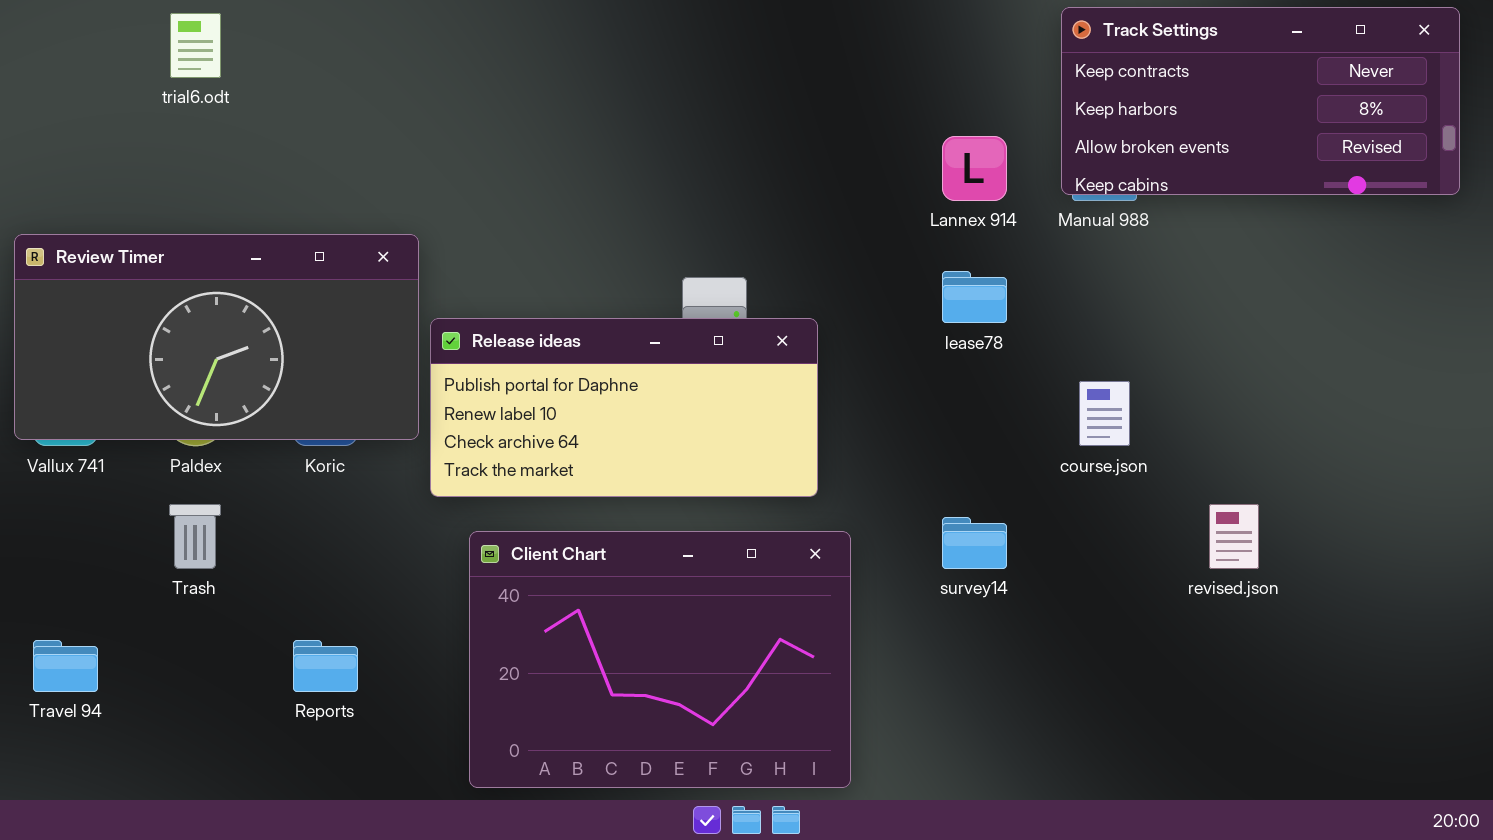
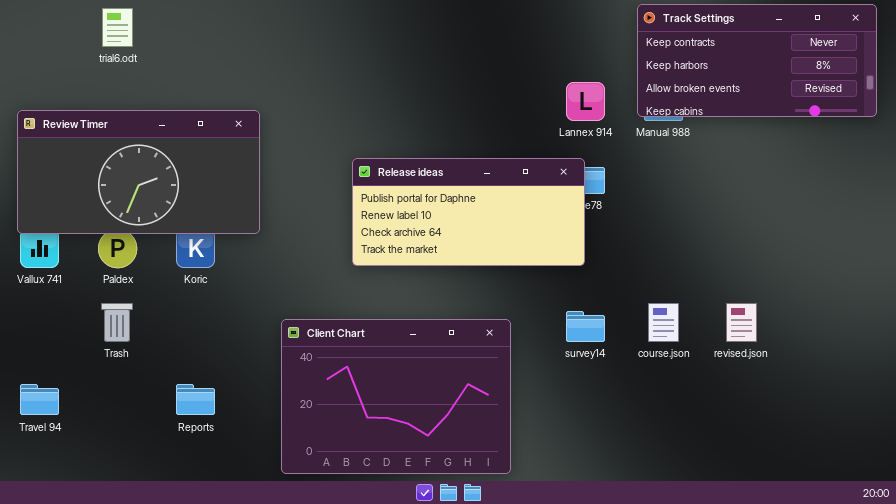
Review Timer: [14,234,419,440] -> [17,110,260,234], moved
Release ideas: [430,318,818,497] -> [352,158,585,266], moved
course.json: [1079,381,1130,446] -> [648,303,679,342], moved

